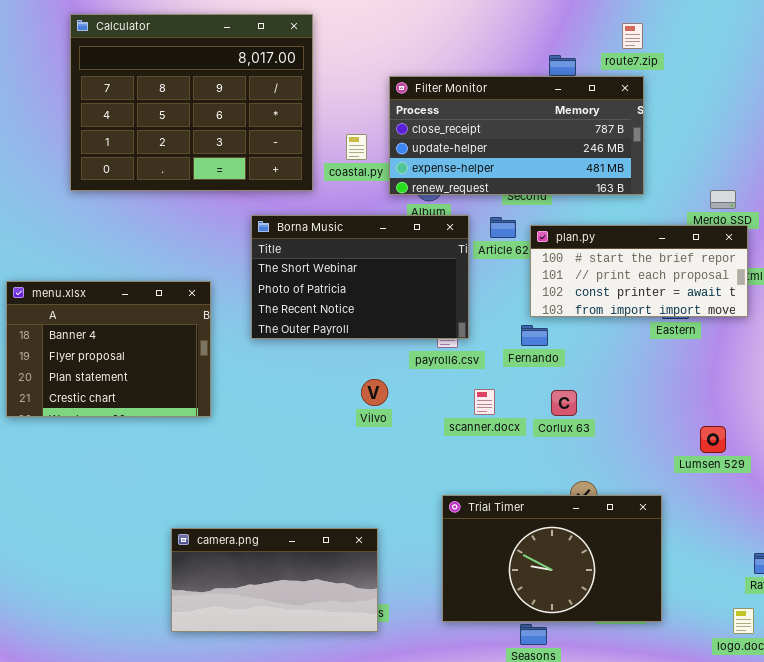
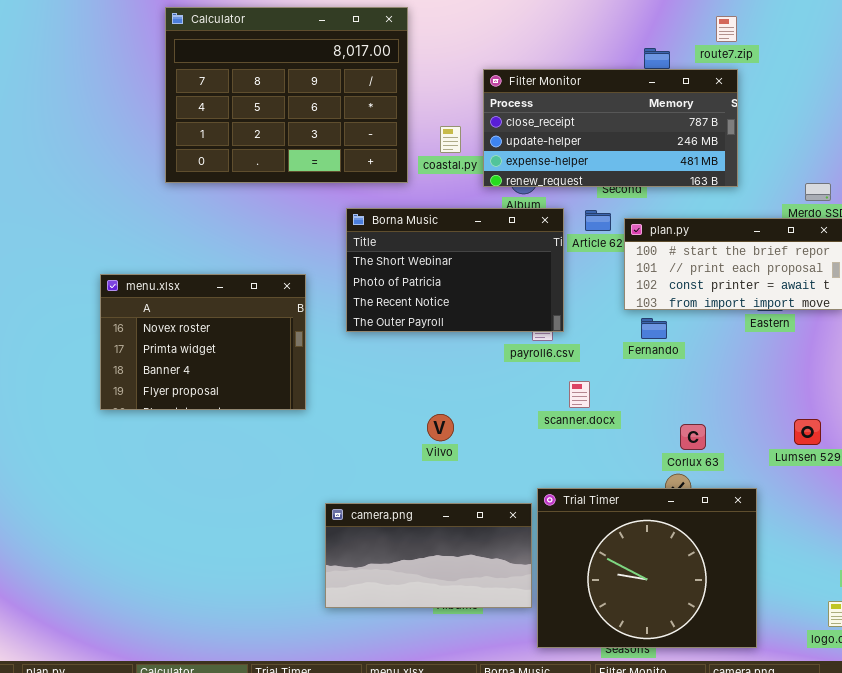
menu.xlsx: [6,281,211,417] -> [100,274,306,410], scrolled up 2 rows
Fernando: [521,325,548,346] -> [641,318,667,339], moved
Vilvo: [361,379,388,406] -> [427,414,454,441], moved
Corlux 63: [551,390,577,416] -> [680,424,706,450], moved
Trial Timer: [442,495,662,622] -> [537,488,757,648], resized
camera.png: [171,528,378,632] -> [325,503,532,608], moved

